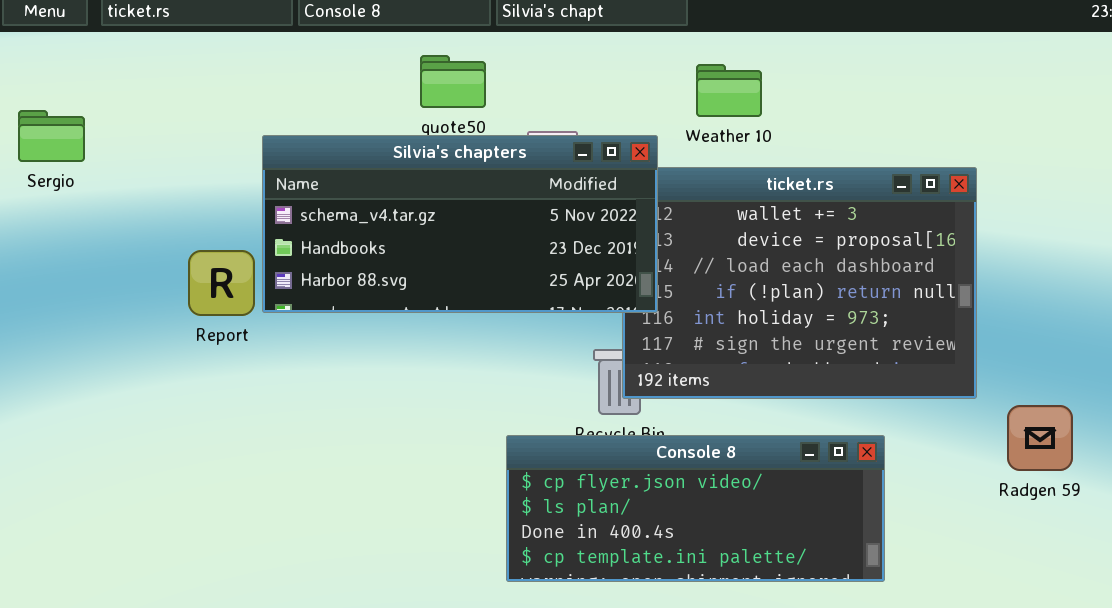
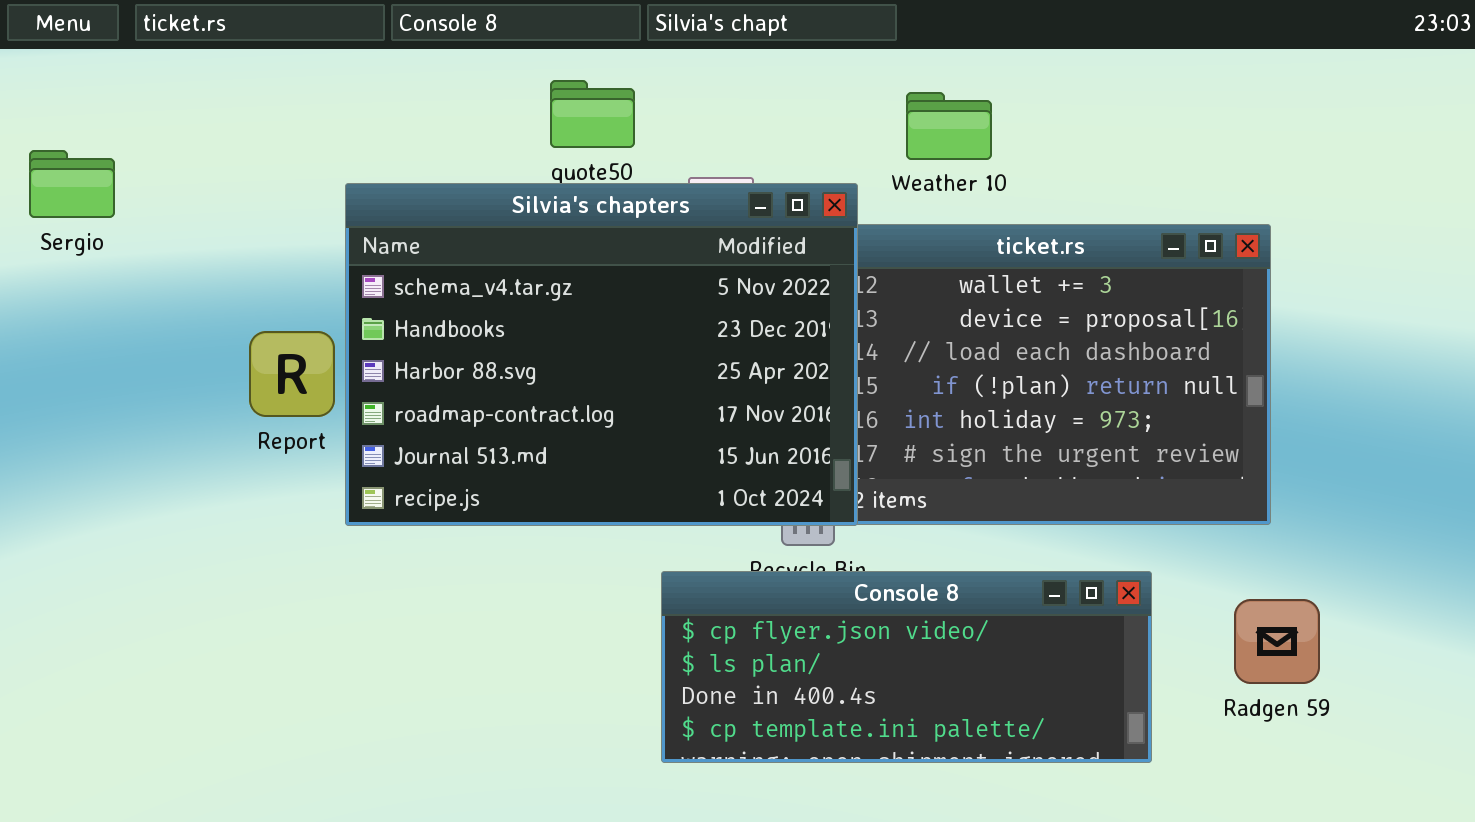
Silvia's chapters: [262,135,658,313] -> [345,183,858,526], resized
Radgen 59: [1007,405,1073,471] -> [1234,599,1320,684], moved

